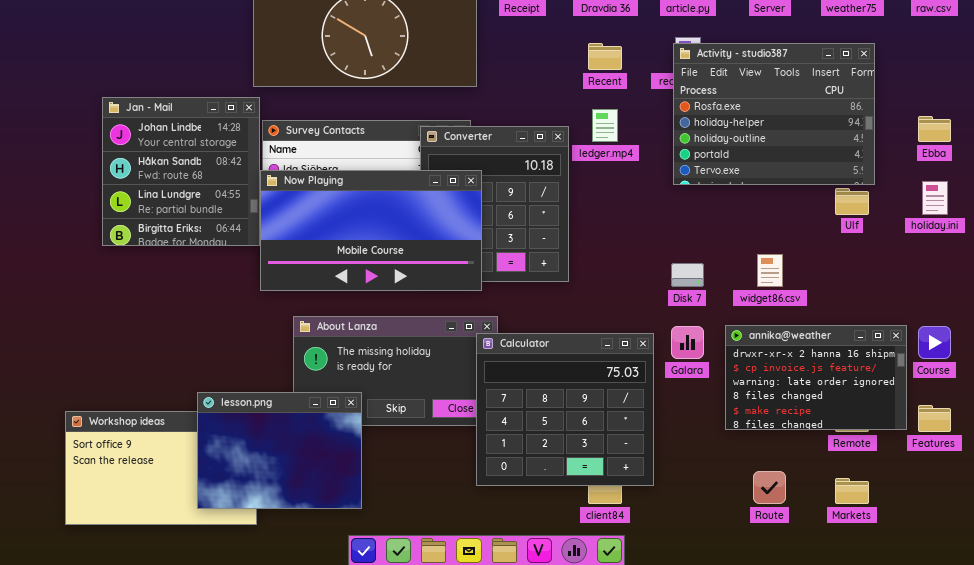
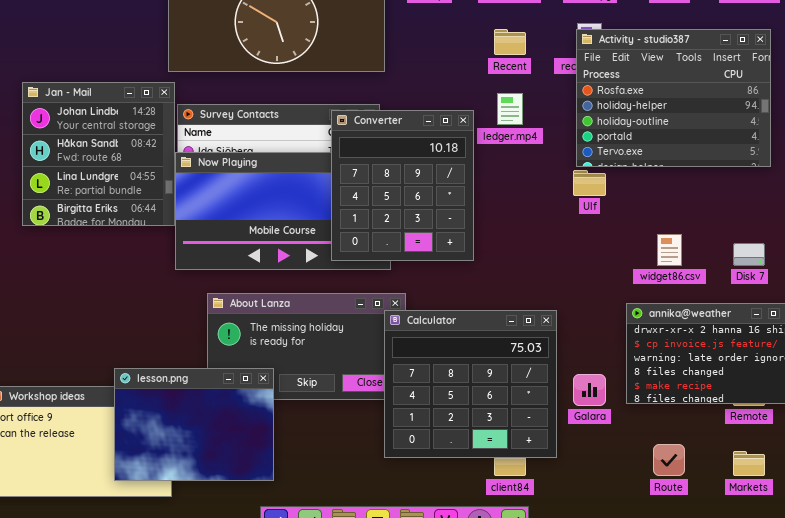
Converter: [420,126,569,282] -> [331,110,474,261], raised
Ulf: [835,188,869,215] -> [573,170,606,196], moved
Disk 7: [671,263,704,287] -> [733,243,765,266], moved
Galara: [671,326,704,359] -> [573,374,606,406], moved

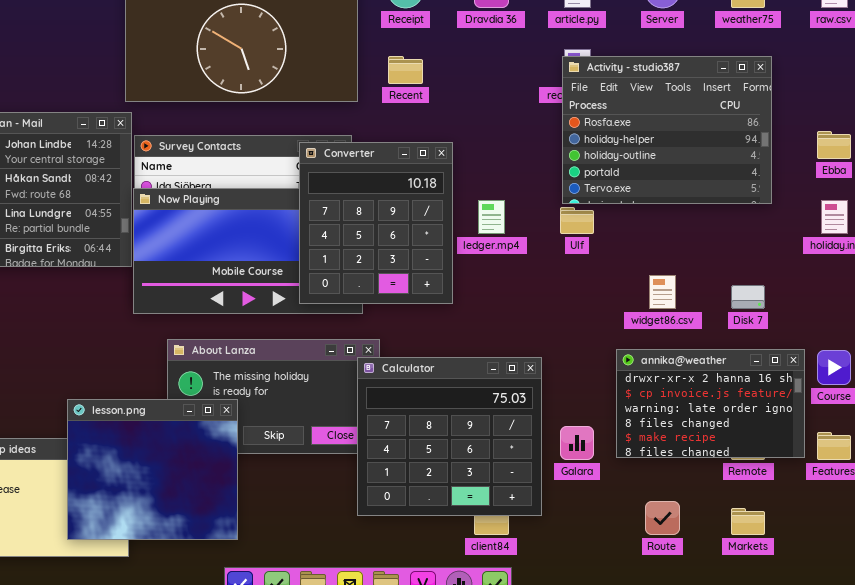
Recent: [494,29,526,55] -> [388,56,423,84], moved
ledger.mp4: [497,93,523,125] -> [478,200,505,234], moved
lesson.png: [114,368,274,481] -> [67,399,238,540], resized

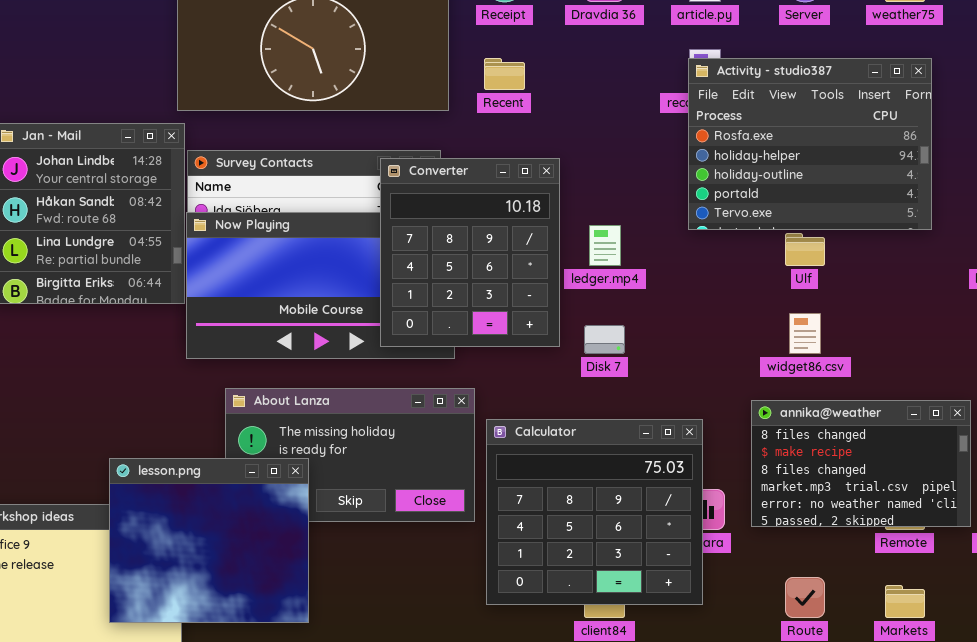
Ulf: [560,207,594,234] -> [785,233,825,266], moved
Disk 7: [731,285,765,309] -> [584,325,625,354], moved
annika@weather: [616,349,805,458] -> [751,400,971,527], scrolled down 3 rows
Calculator: [357,357,542,516] -> [486,419,703,605], moved

